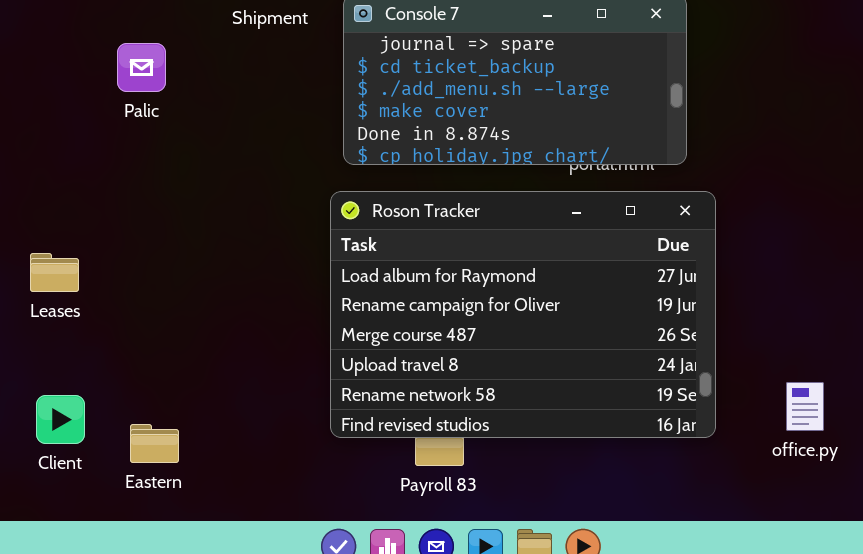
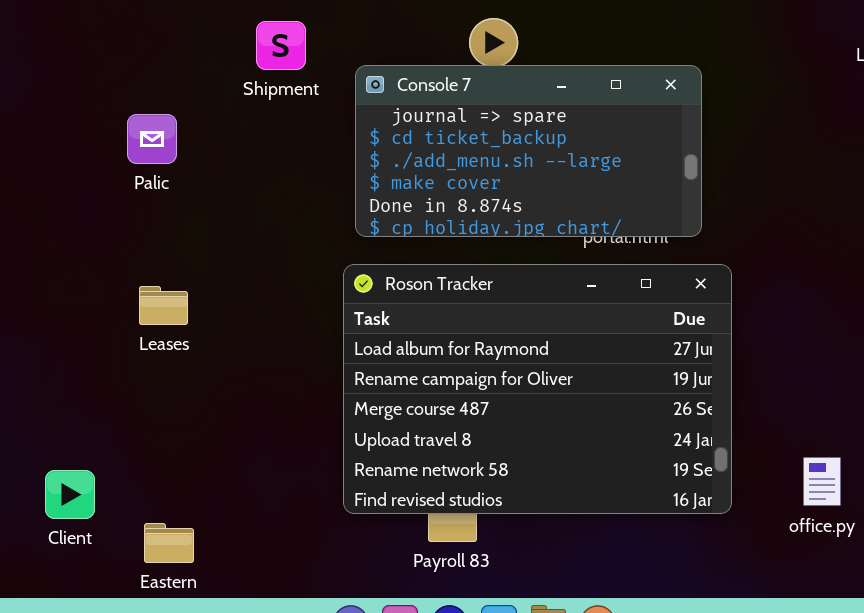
Leases: [30,253,79,292] -> [139,286,188,325], moved
Eastern: [130,424,179,463] -> [144,523,194,563], moved

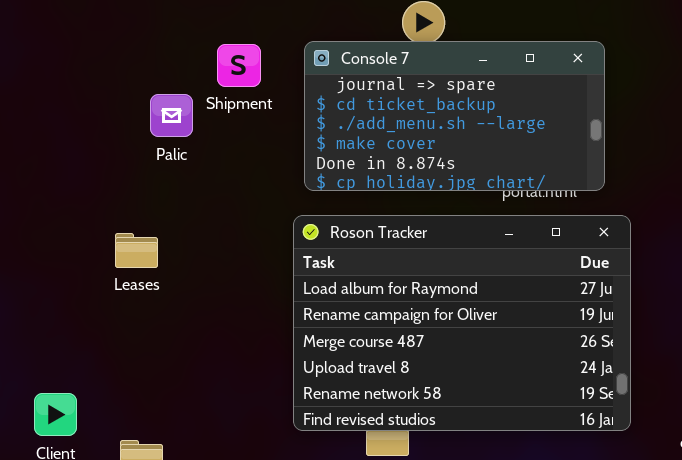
Shipment: [256,21,306,70] -> [217,44,261,87], moved
Palic: [127,114,177,164] -> [150,94,193,137], moved

